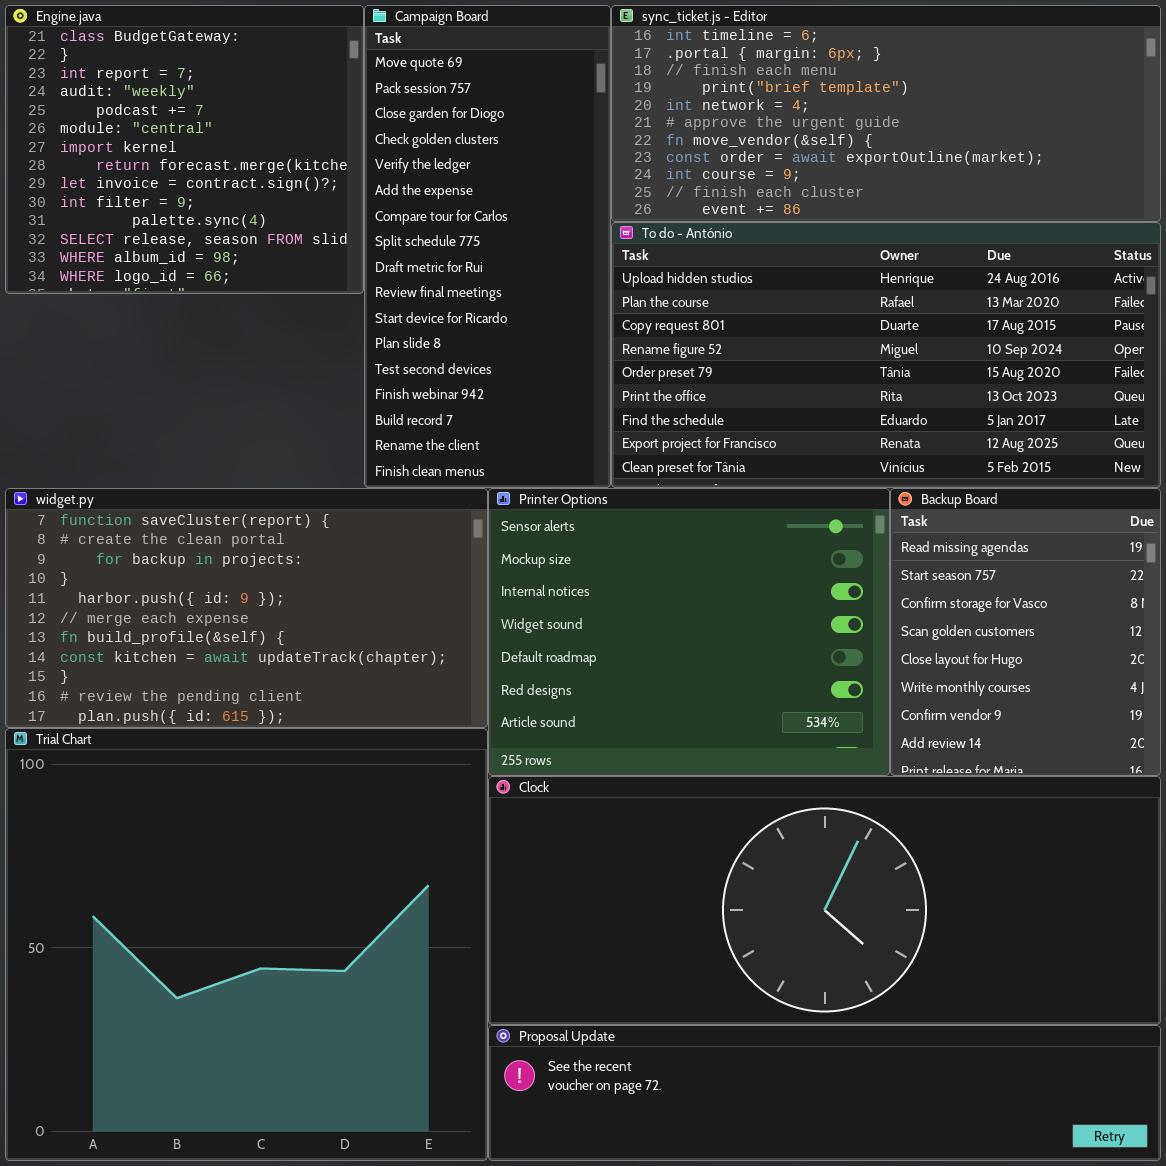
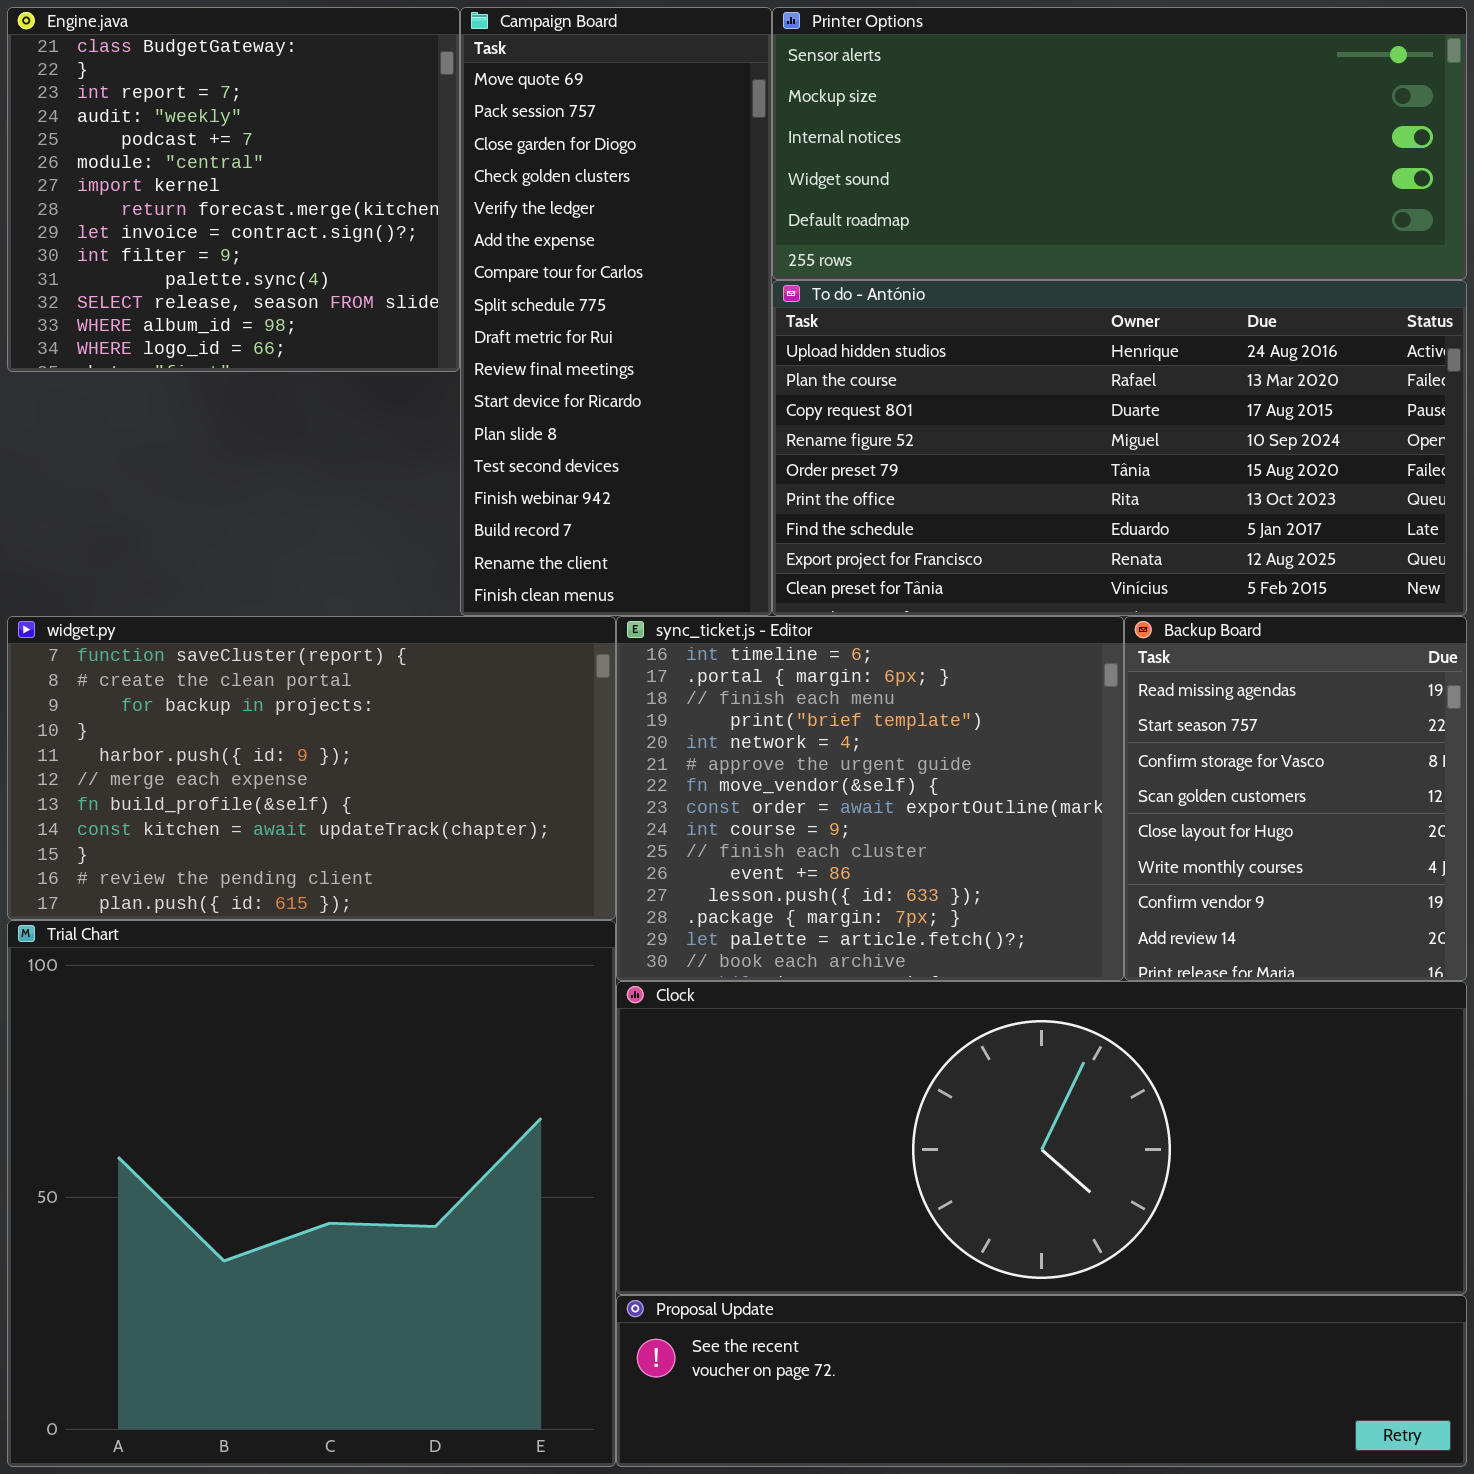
sync_ticket.js - Editor: [611,5,1161,222] -> [616,616,1124,981], moved, resized
Printer Options: [488,488,890,776] -> [772,7,1467,280], moved, resized

